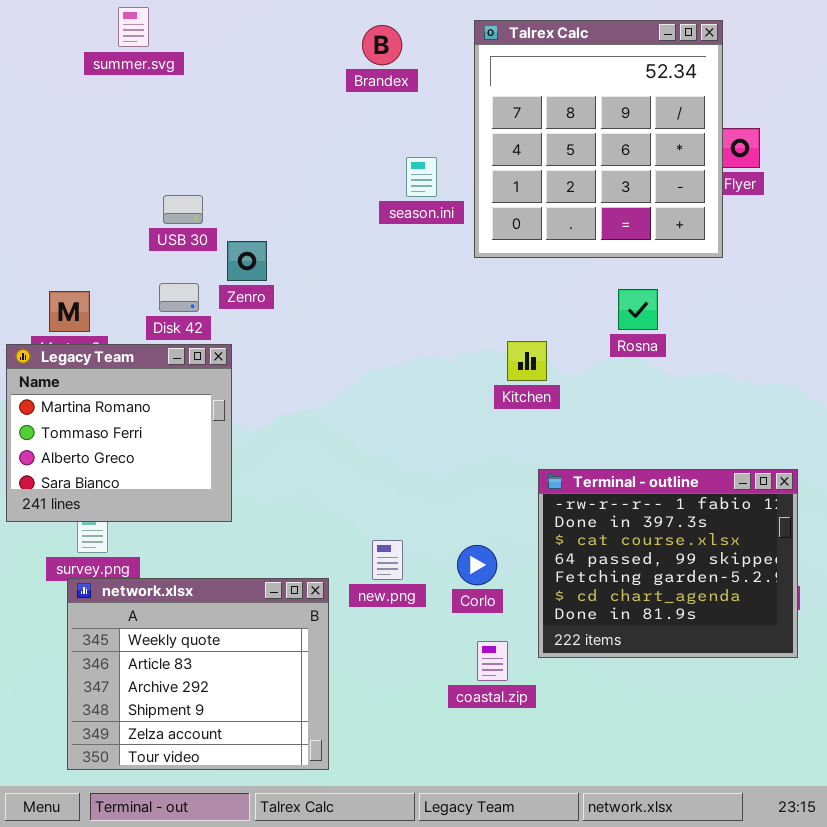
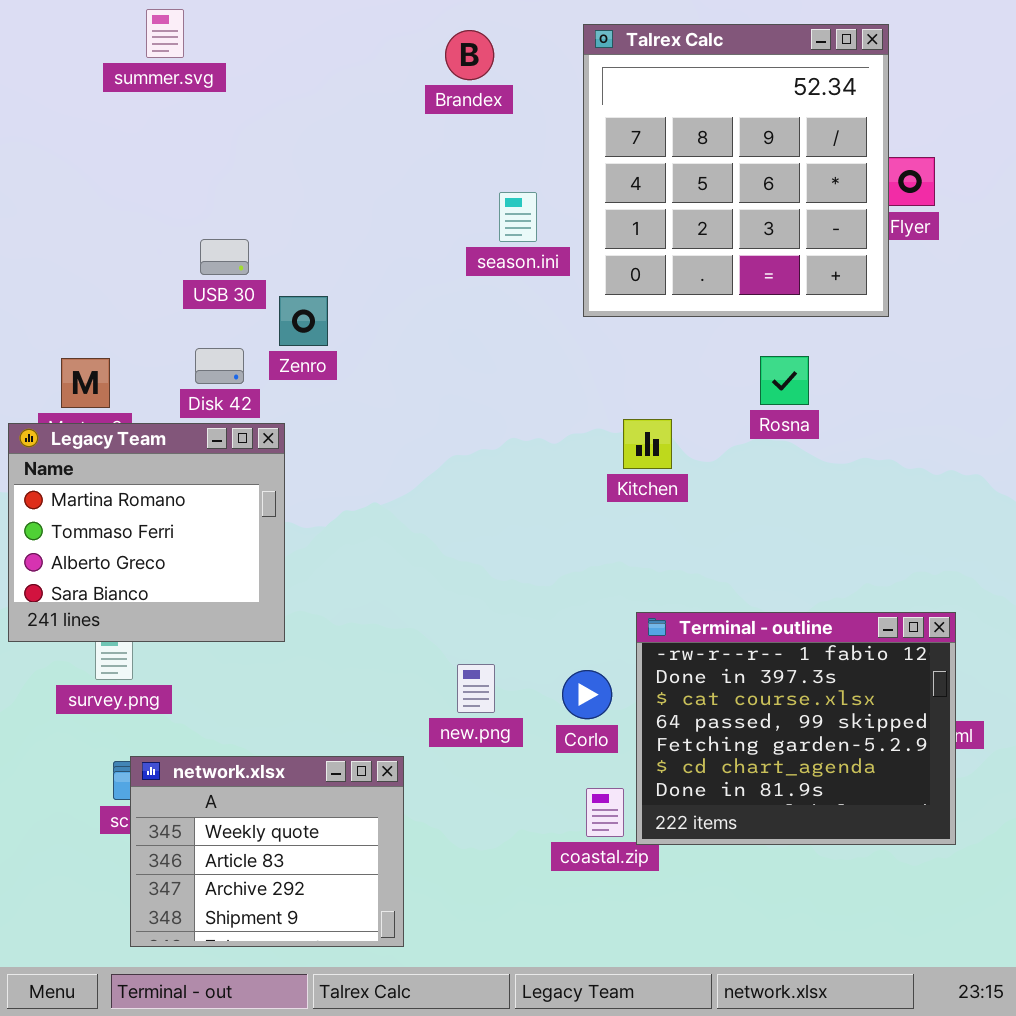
Terminal - outline: [538,469,798,658] -> [636,612,956,845], moved
network.xlsx: [67,578,329,770] -> [130,756,404,947], resized

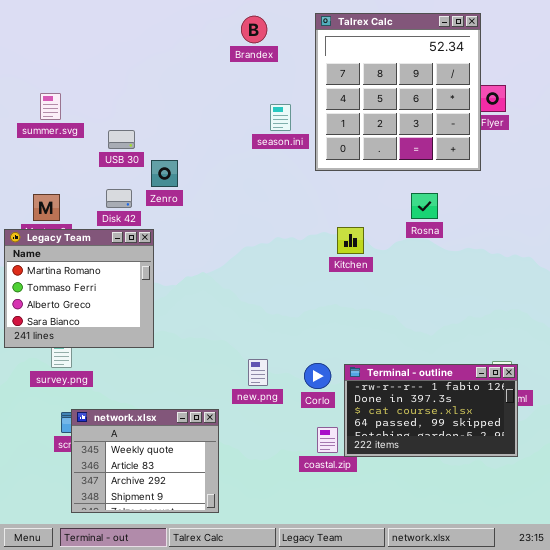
summer.svg: [146,9,184,58] -> [40,93,61,120], moved
Terminal - outline: [636,612,956,845] -> [344,364,518,457], resized

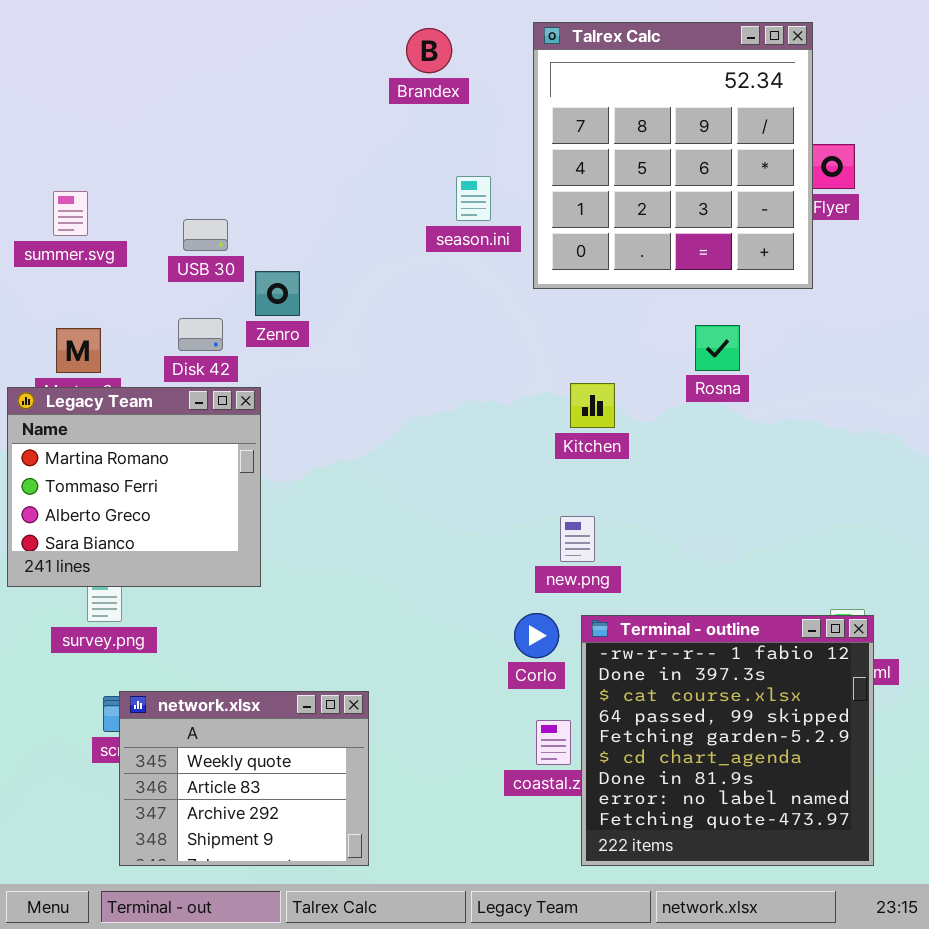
summer.svg: [40,93,61,120] -> [53,191,88,236], moved
new.png: [248,359,268,386] -> [560,516,595,562], moved
Terminal - outline: [344,364,518,457] -> [581,615,874,866], resized

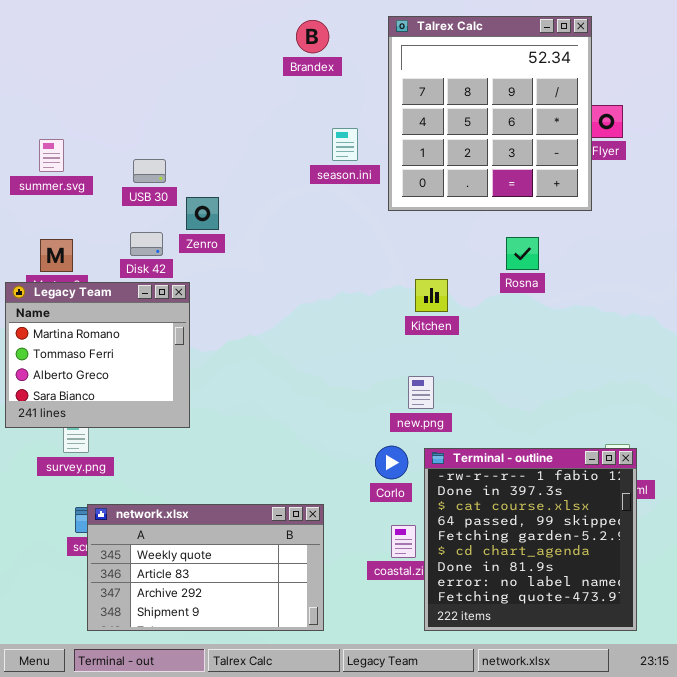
network.xlsx: [119,691,369,866] -> [87,504,324,631], resized

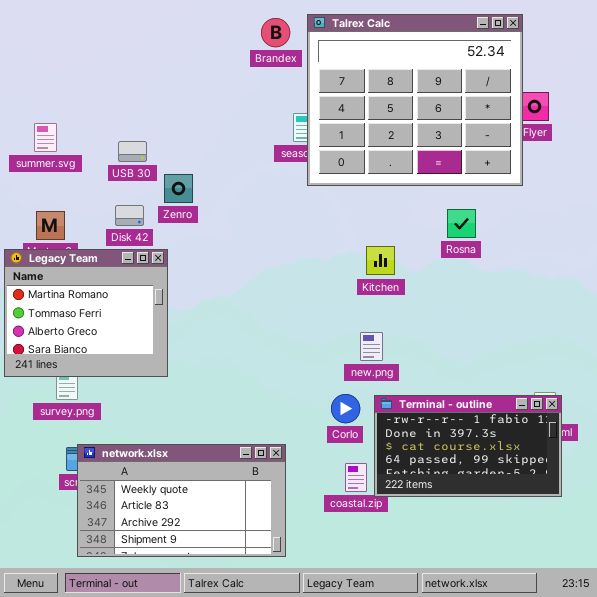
Talrex Calc: [388,16,592,211] -> [307,14,523,186], resized
Terminal - outline: [424,448,637,631] -> [374,395,562,497], resized

